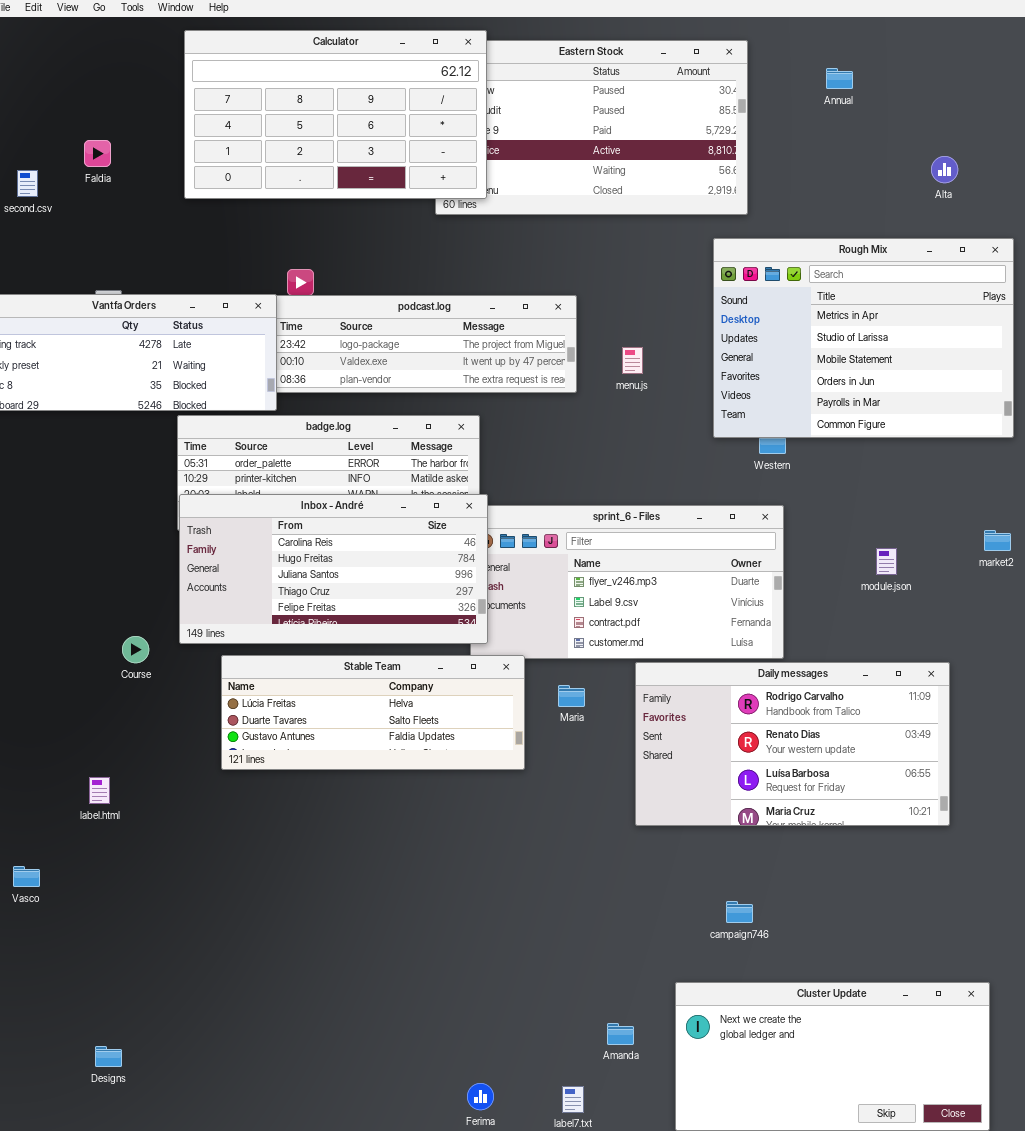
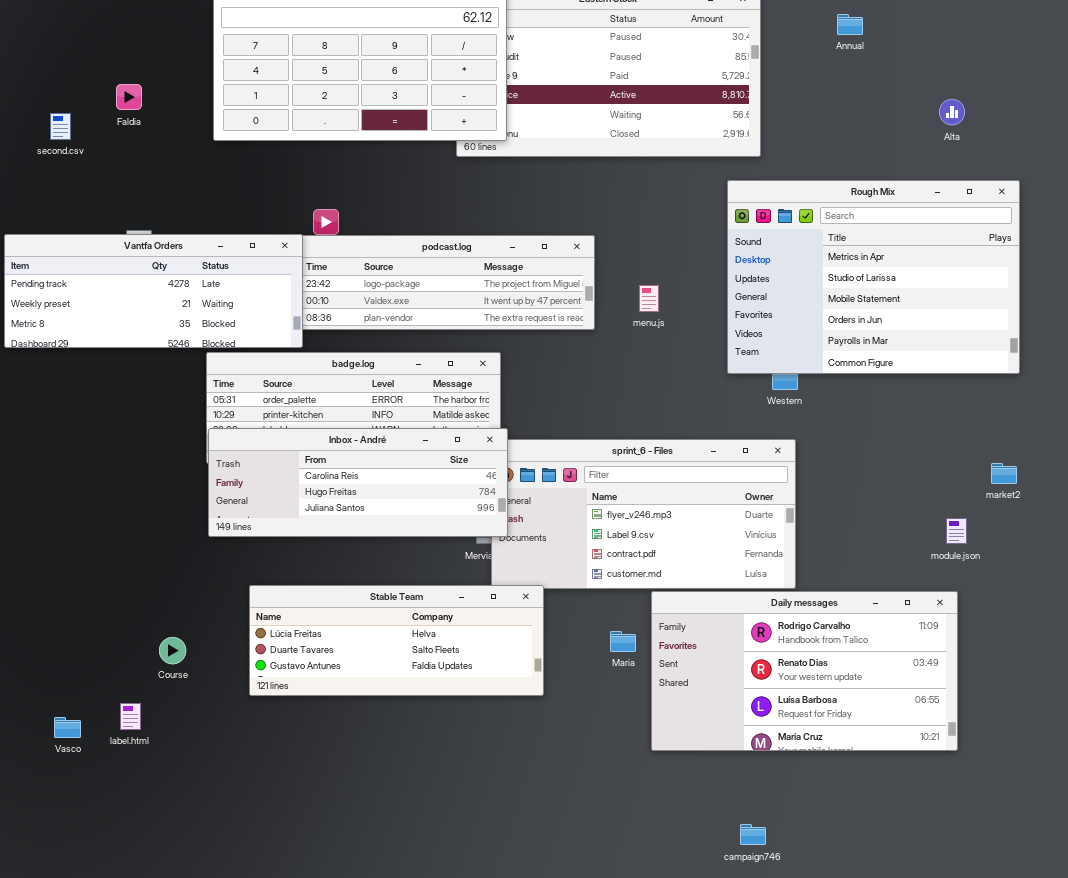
Inbox - André: [179,494,488,644] -> [208,428,508,537], resized
module.json: [876,548,897,575] -> [946,518,967,544], moved
Course: [122,636,149,663] -> [159,637,186,664], moved
Maria: [558,685,585,707] -> [610,631,636,652], moved
Vasco: [13,866,40,887] -> [54,717,81,738], moved

